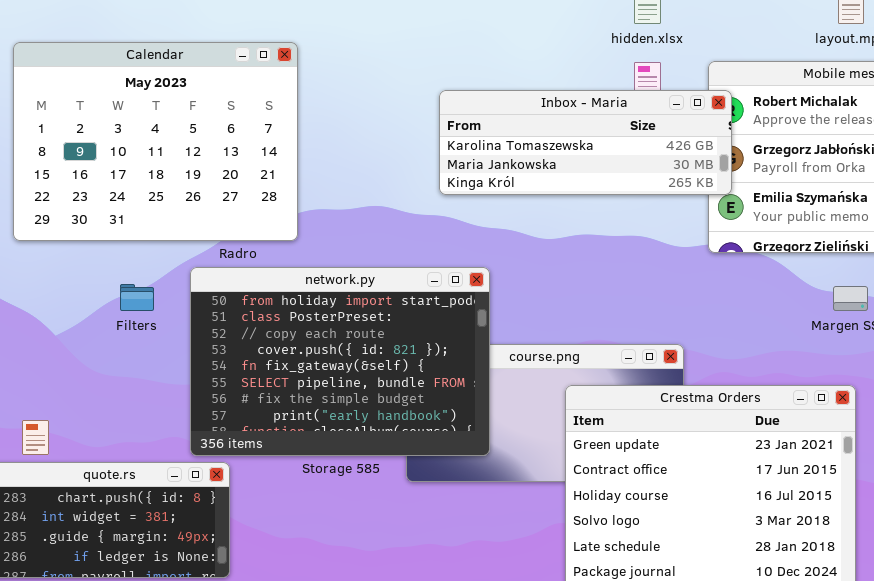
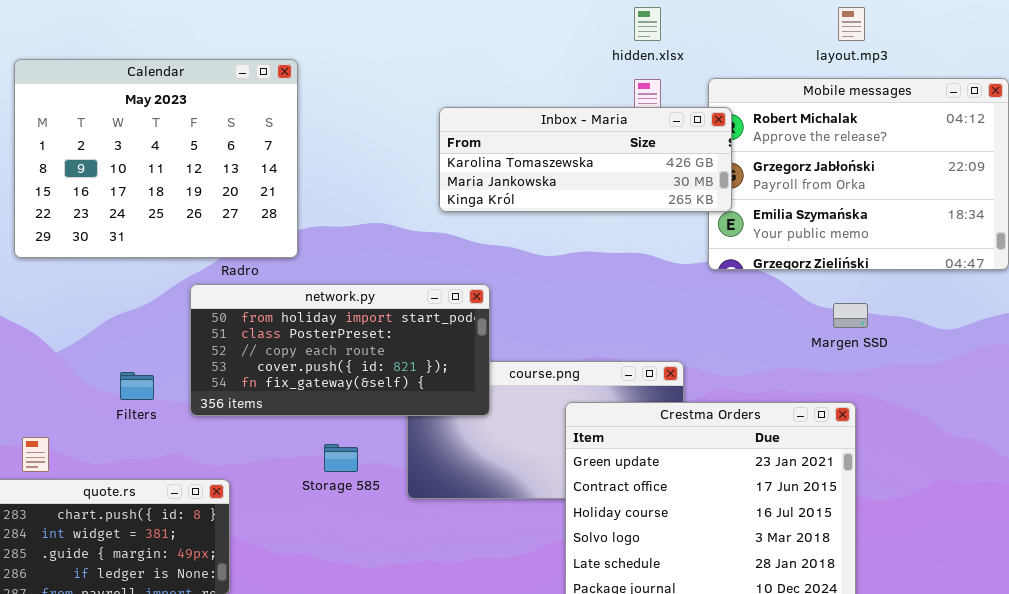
network.py: [190,267,490,456] -> [190,284,490,416], resized
Filters: [120,284,154,311] -> [120,372,154,400], moved

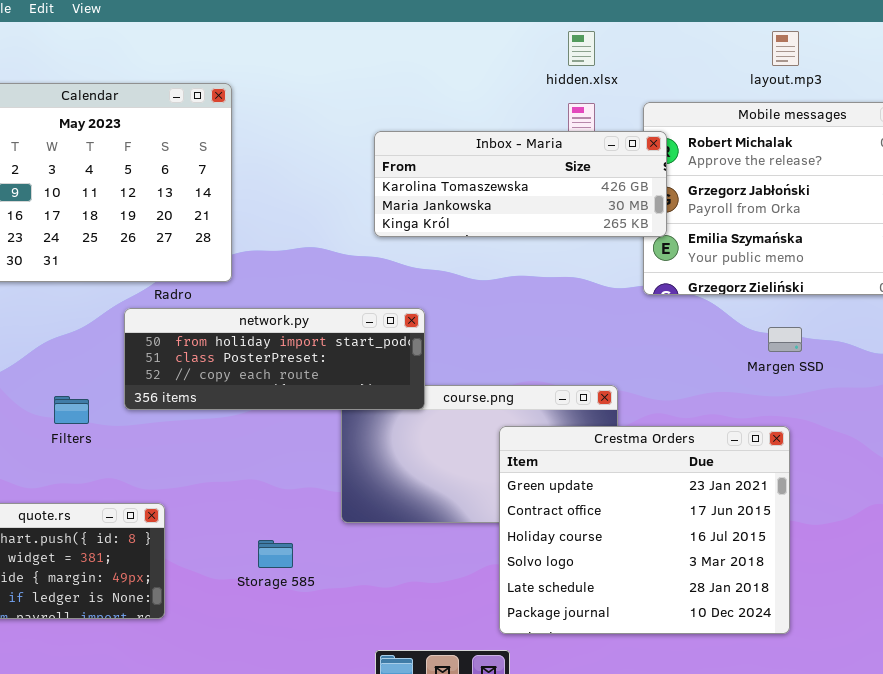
network.py: [190,284,490,416] -> [124,308,425,410], resized
Storage 585: [324,444,358,472] -> [258,540,293,568], moved

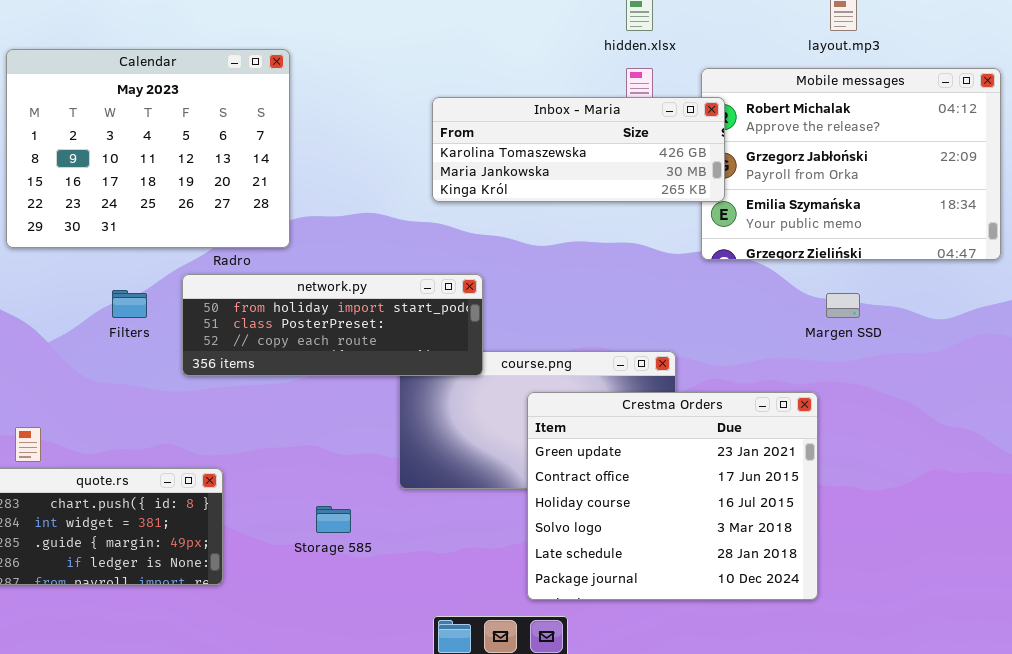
Filters: [54,396,89,424] -> [112,290,147,318], moved
Crestma Orders: [499,426,790,634] -> [527,392,818,600], moved

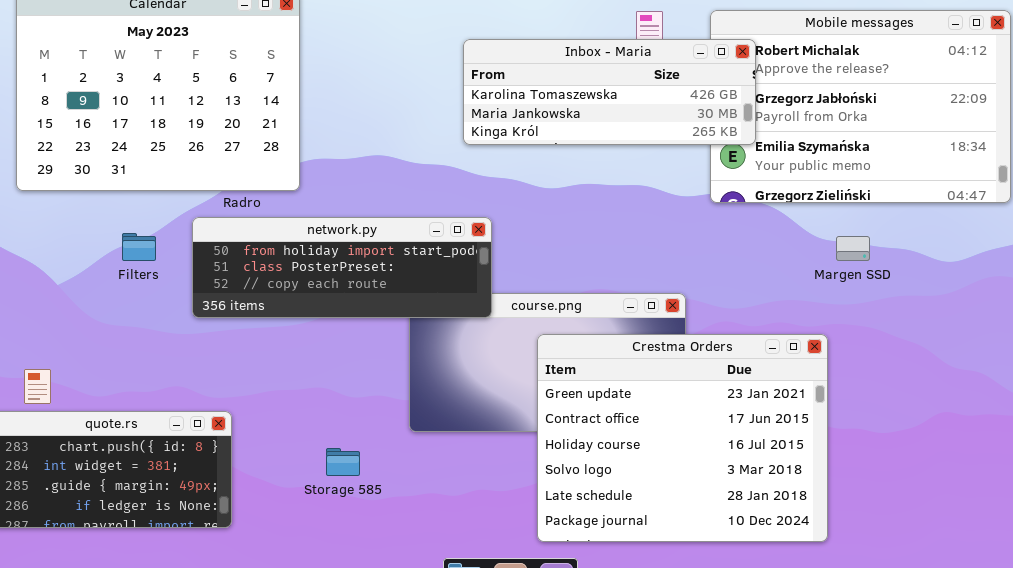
Inbox - Maria: [432,97,725,202] -> [463,39,756,145], moved

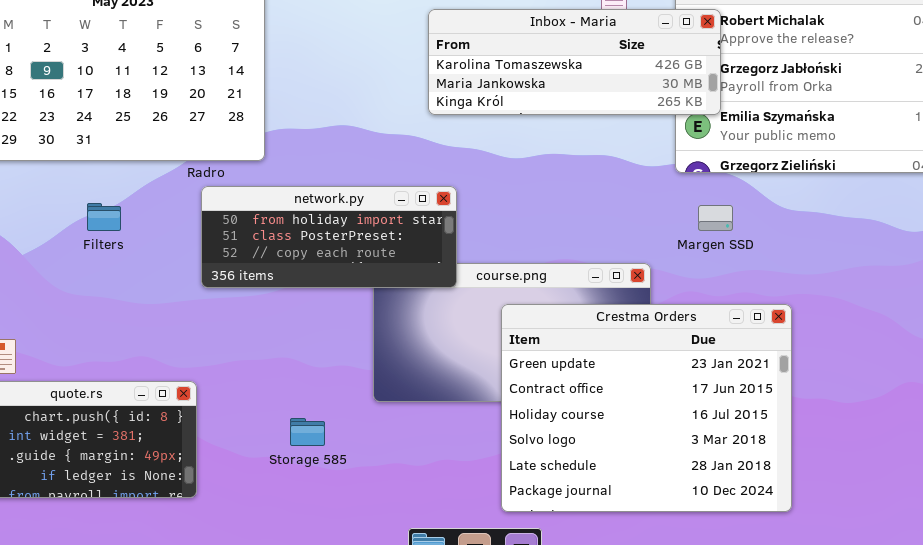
network.py: [192,217,492,318] -> [201,186,457,288], resized
Margen SSD: [836,236,870,261] -> [698,205,733,231], moved

